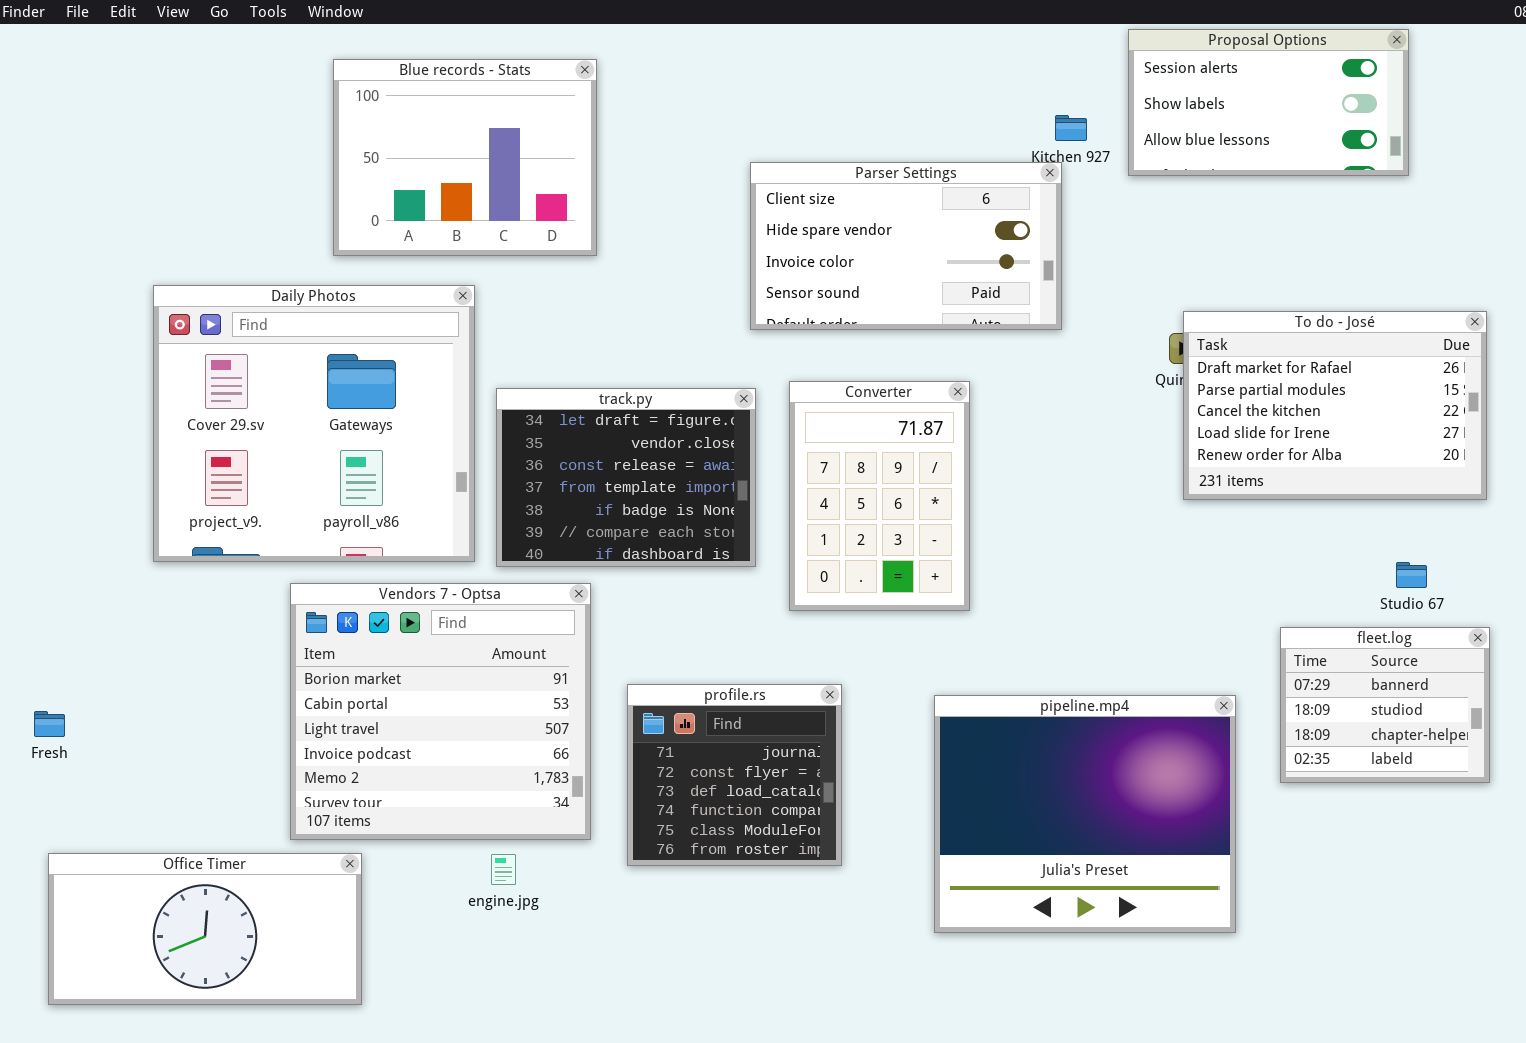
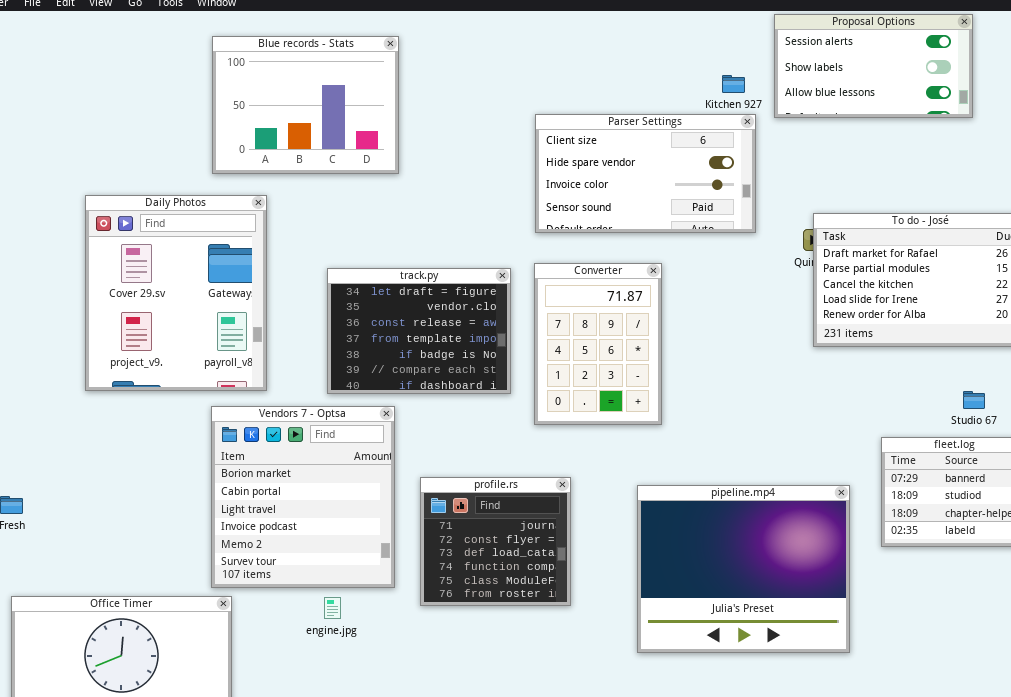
Parser Settings: [750,162,1062,330] -> [535,114,756,233], moved
Daily Photos: [153,285,475,562] -> [85,195,267,391], resized
Vendors 7 - Optsa: [290,583,591,840] -> [211,406,395,588], resized

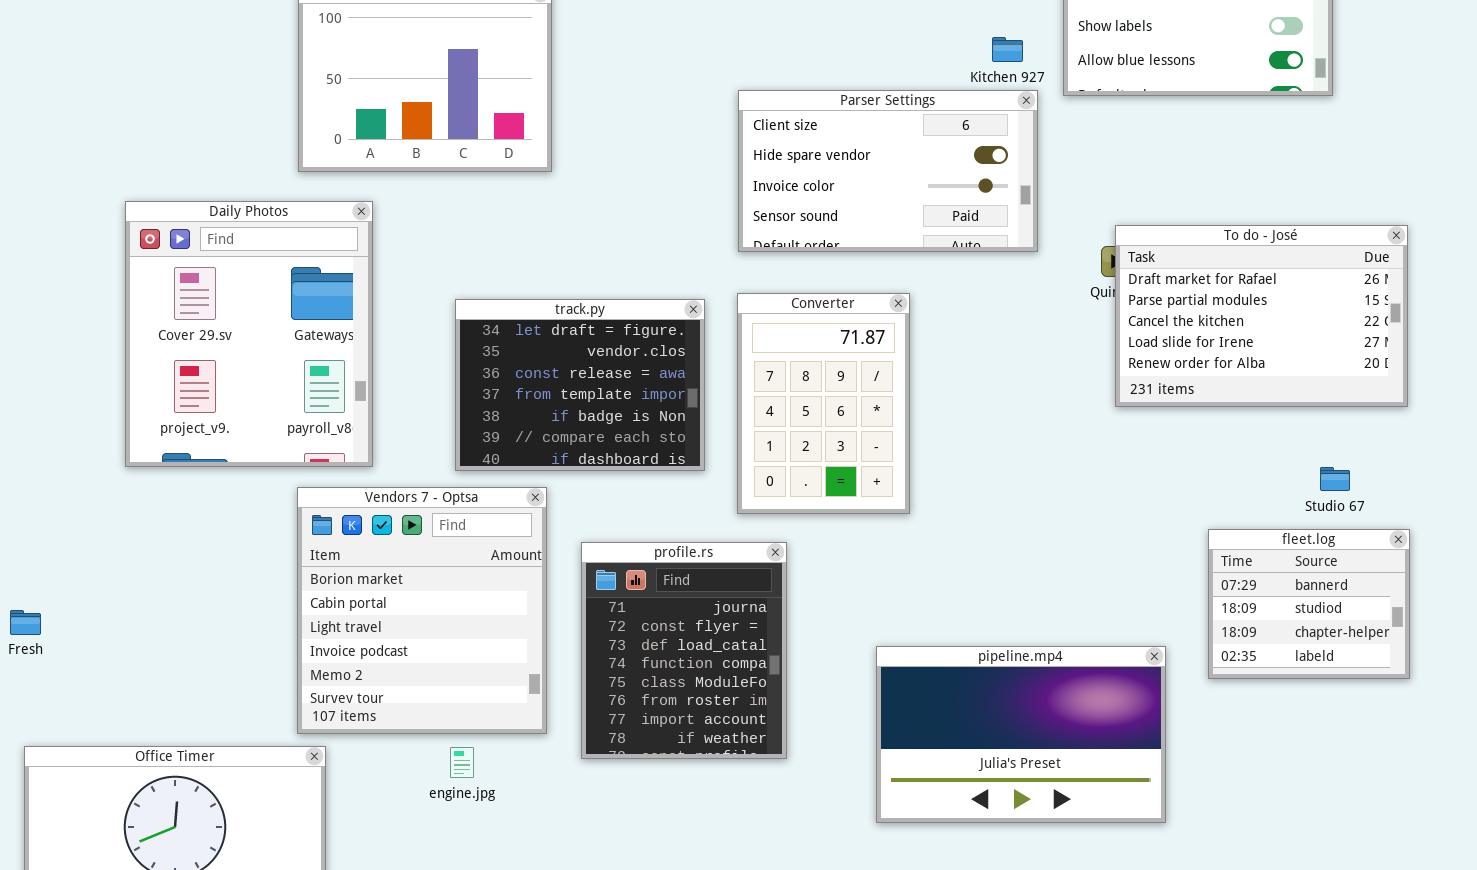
profile.rs: [420,477,571,606] -> [581,542,787,759], resized
pipeline.mp4: [637,485,850,653] -> [876,646,1166,823], resized

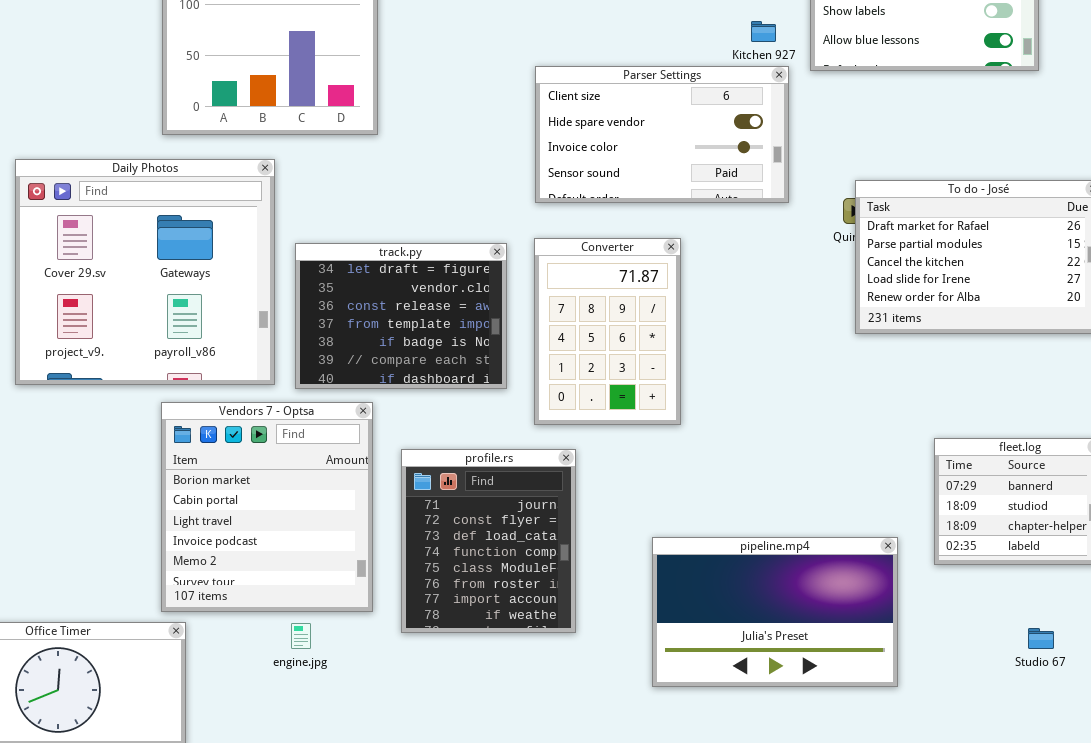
Daily Photos: [125,201,373,467] -> [15,159,275,385], resized
Studio 67: [1320,467,1350,491] -> [1028,628,1054,649], moved

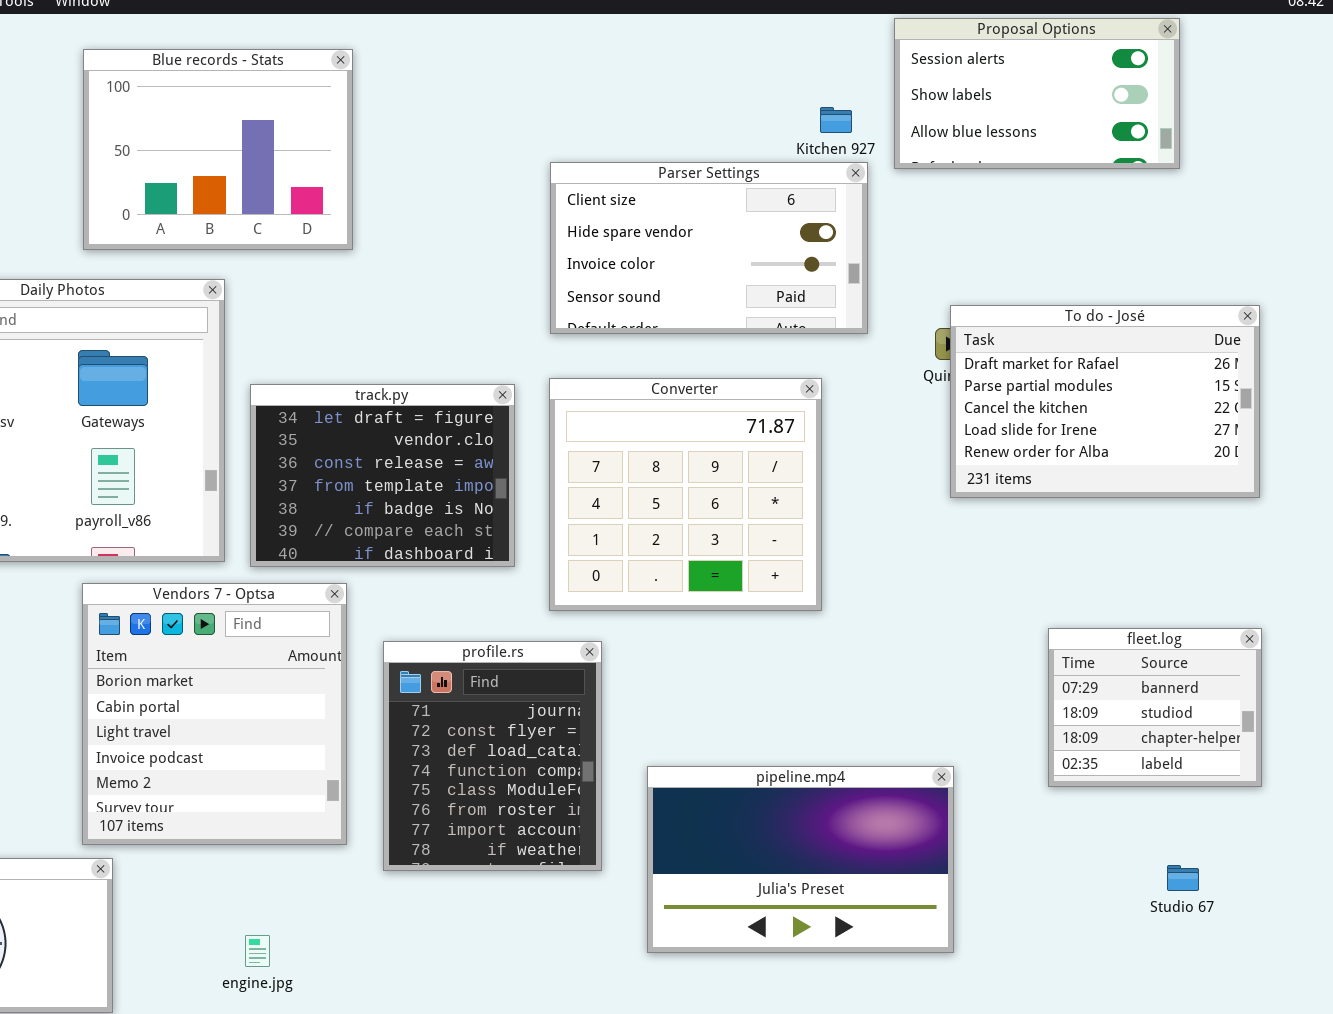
Converter: [534,238,681,425] -> [549,378,822,611], resized
pipeline.mp4: [652,537,898,687] -> [647,766,954,953], moved
engine.jpg: [291,623,311,649] -> [245,935,270,967], moved

